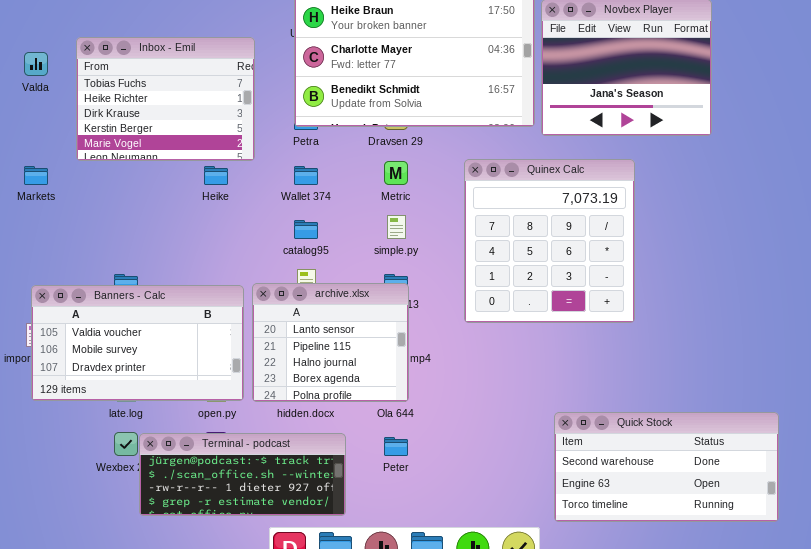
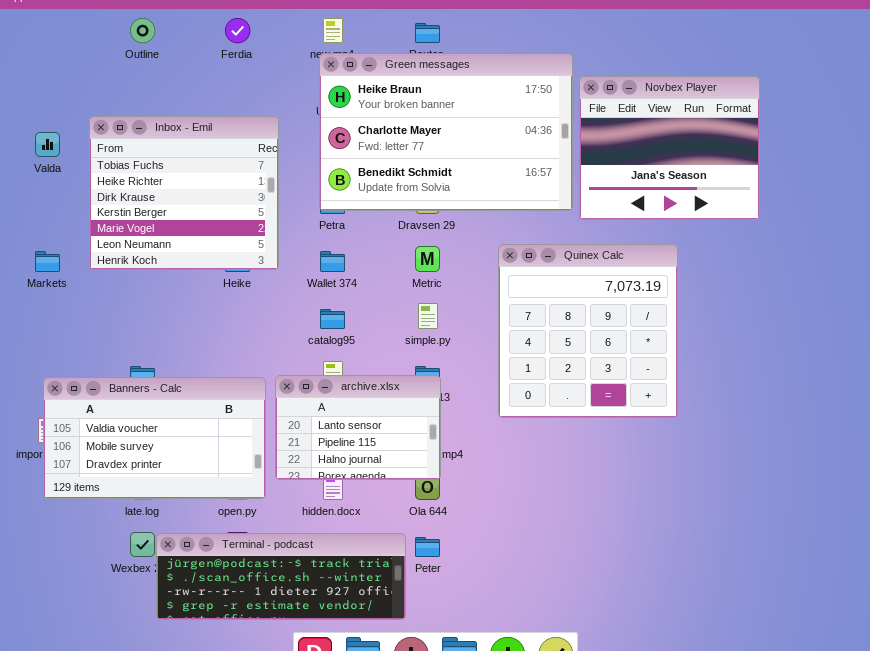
Inbox - Emil: [76,37,255,161] -> [89,116,279,270], resized
archive.xlsx: [252,283,409,402] -> [275,375,441,480], resized
Quick Stock: [554,412,779,522] -> none, closed
Terminal - podcast: [139,433,346,516] -> [156,533,406,620], resized

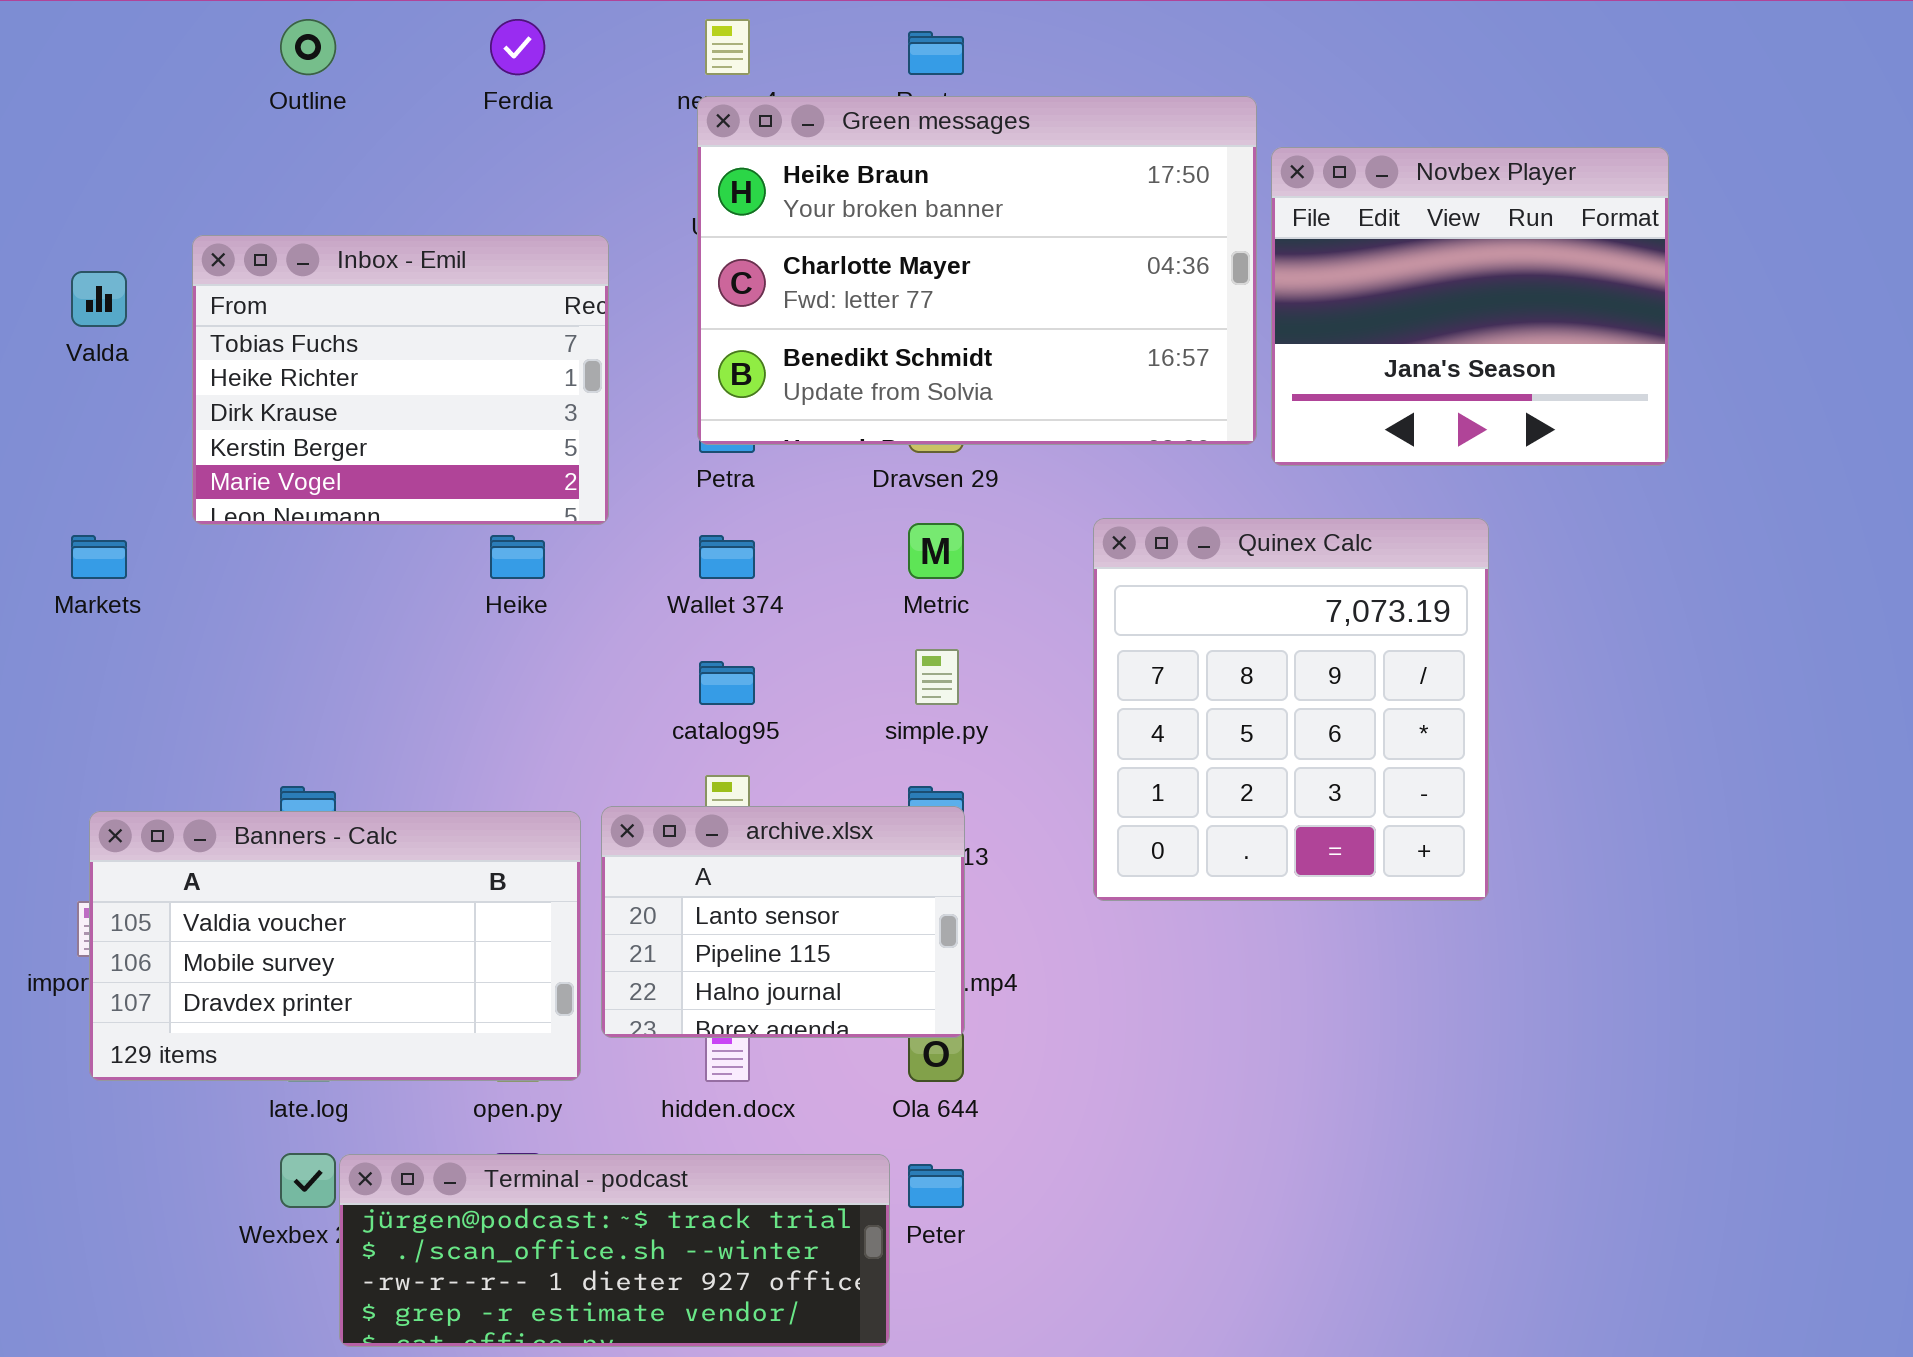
Inbox - Emil: [89,116,279,270] -> [192,235,609,525], resized

